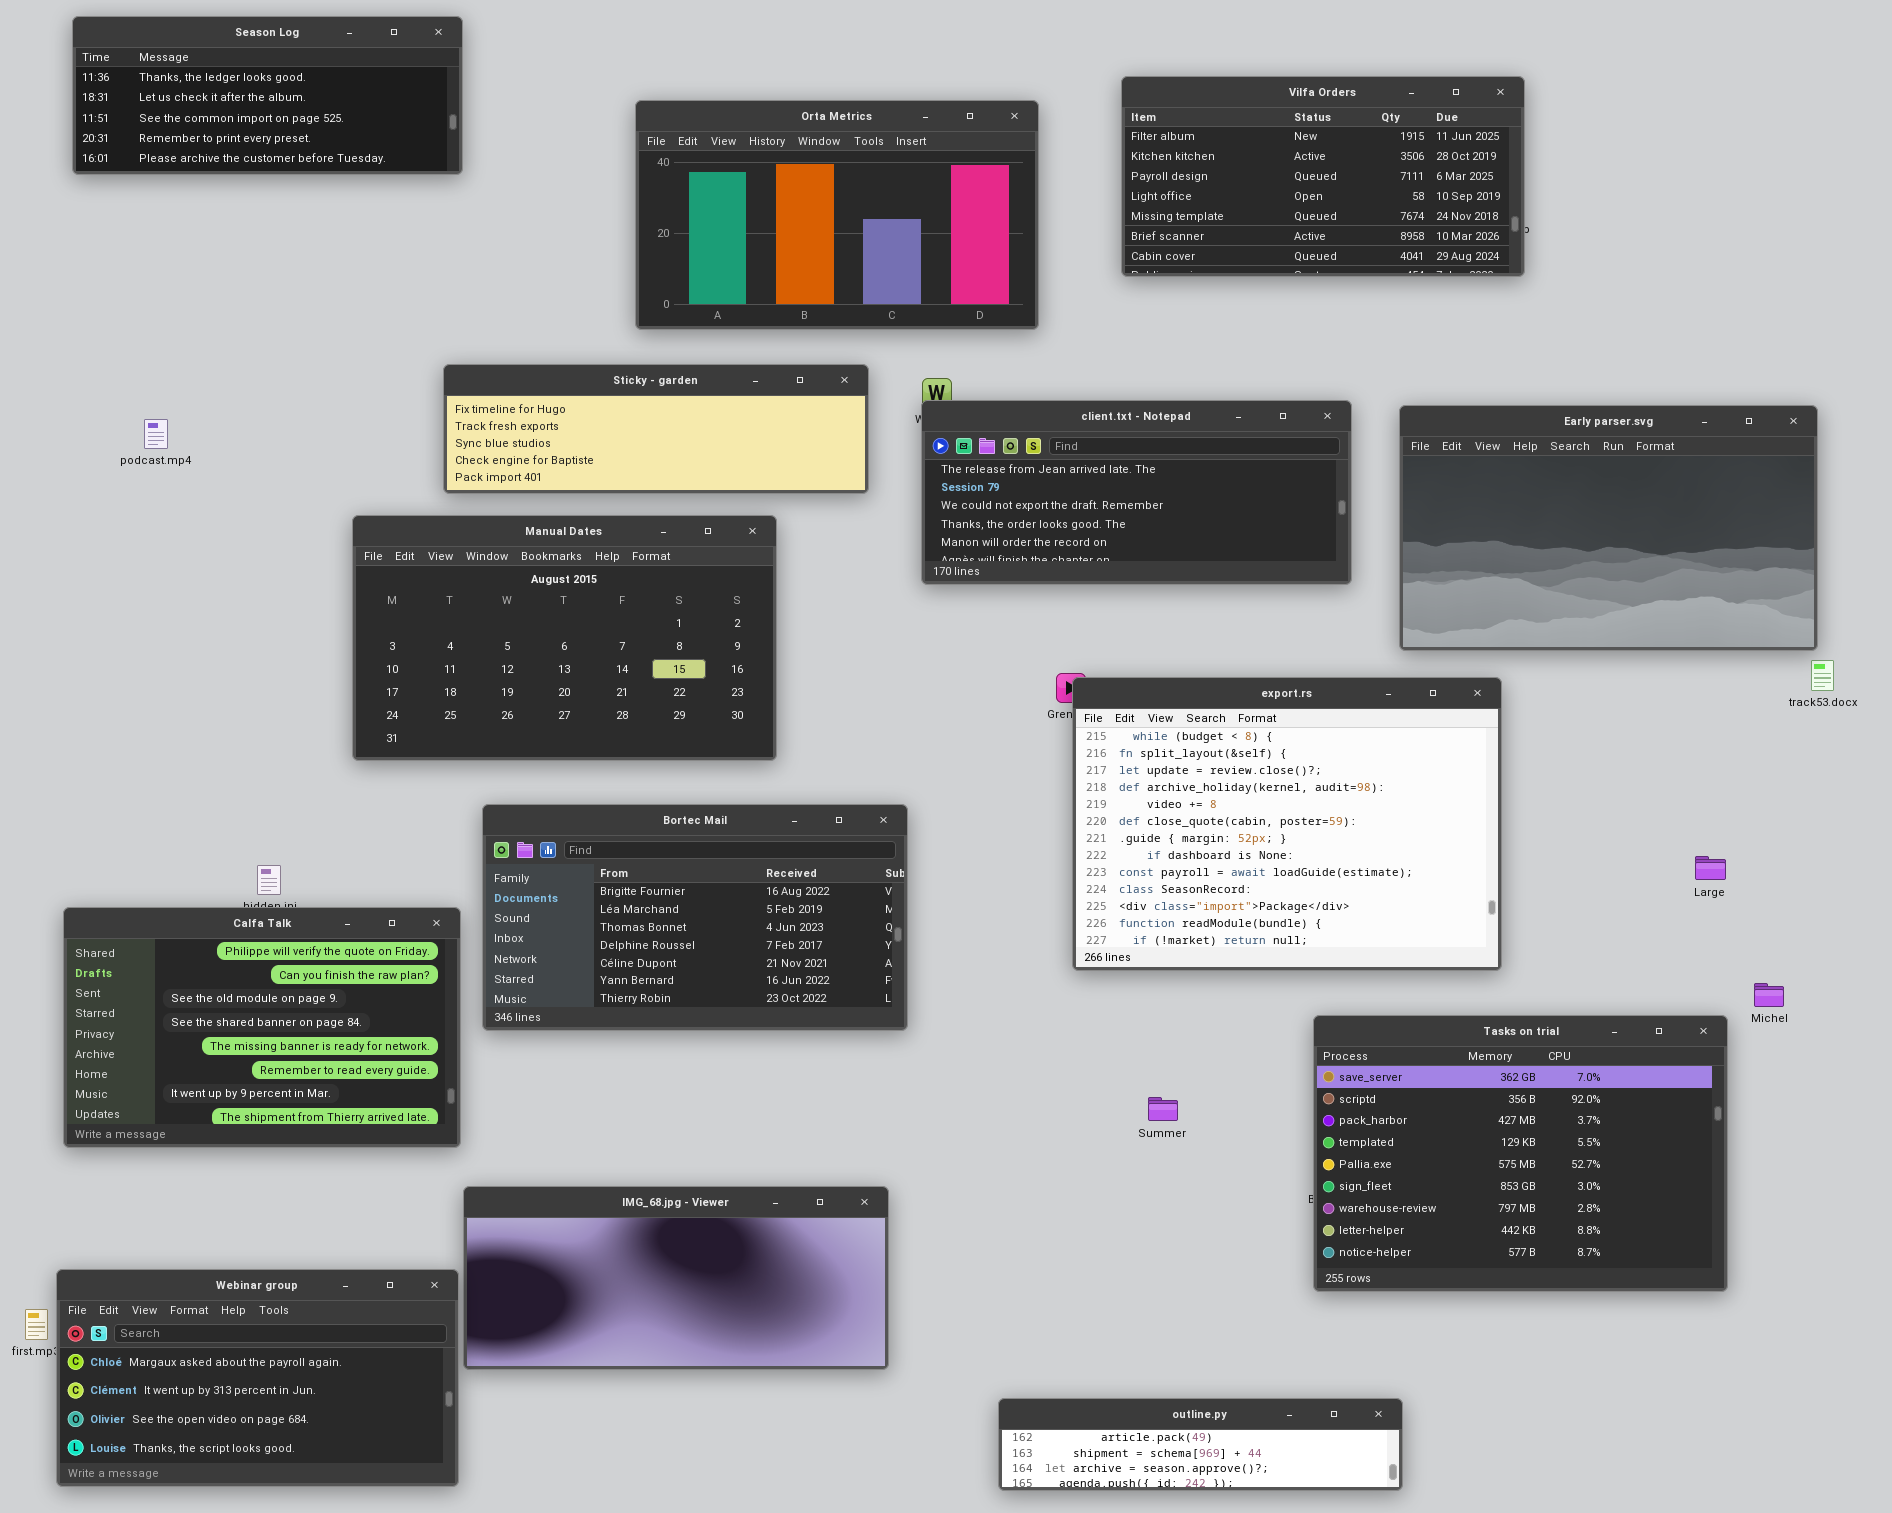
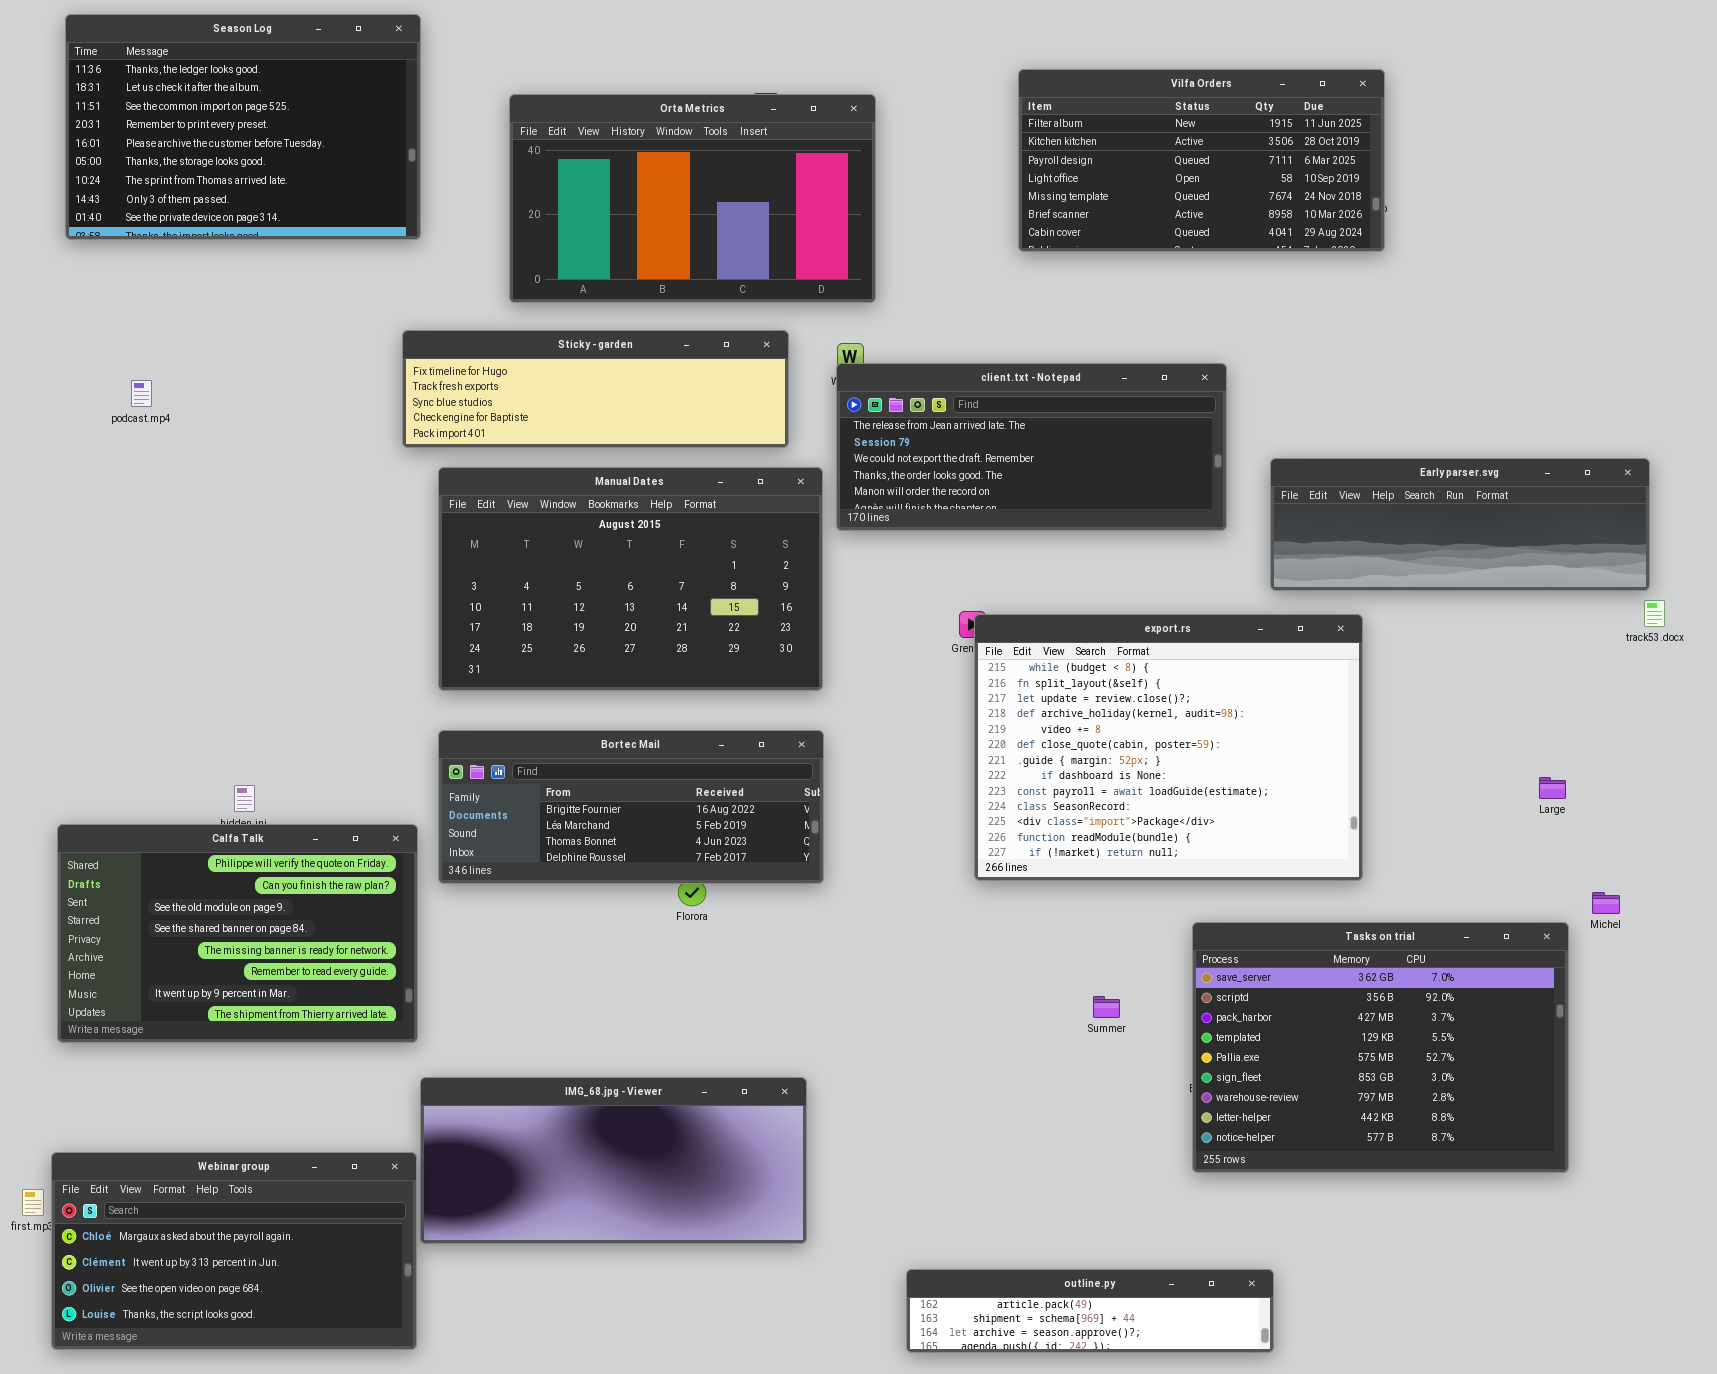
Season Log: [72,16,463,175] -> [65,14,421,240], resized
Orta Metrics: [635,100,1039,330] -> [509,94,876,303], moved
Early parser.svg: [1399,405,1818,651] -> [1270,458,1650,591], resized
Manual Dates: [352,515,777,761] -> [438,467,823,691], moved
Bortec Mail: [482,804,908,1031] -> [438,730,824,884], resized
Summer: [1148,1097,1178,1121] -> [1093,996,1120,1018], moved

